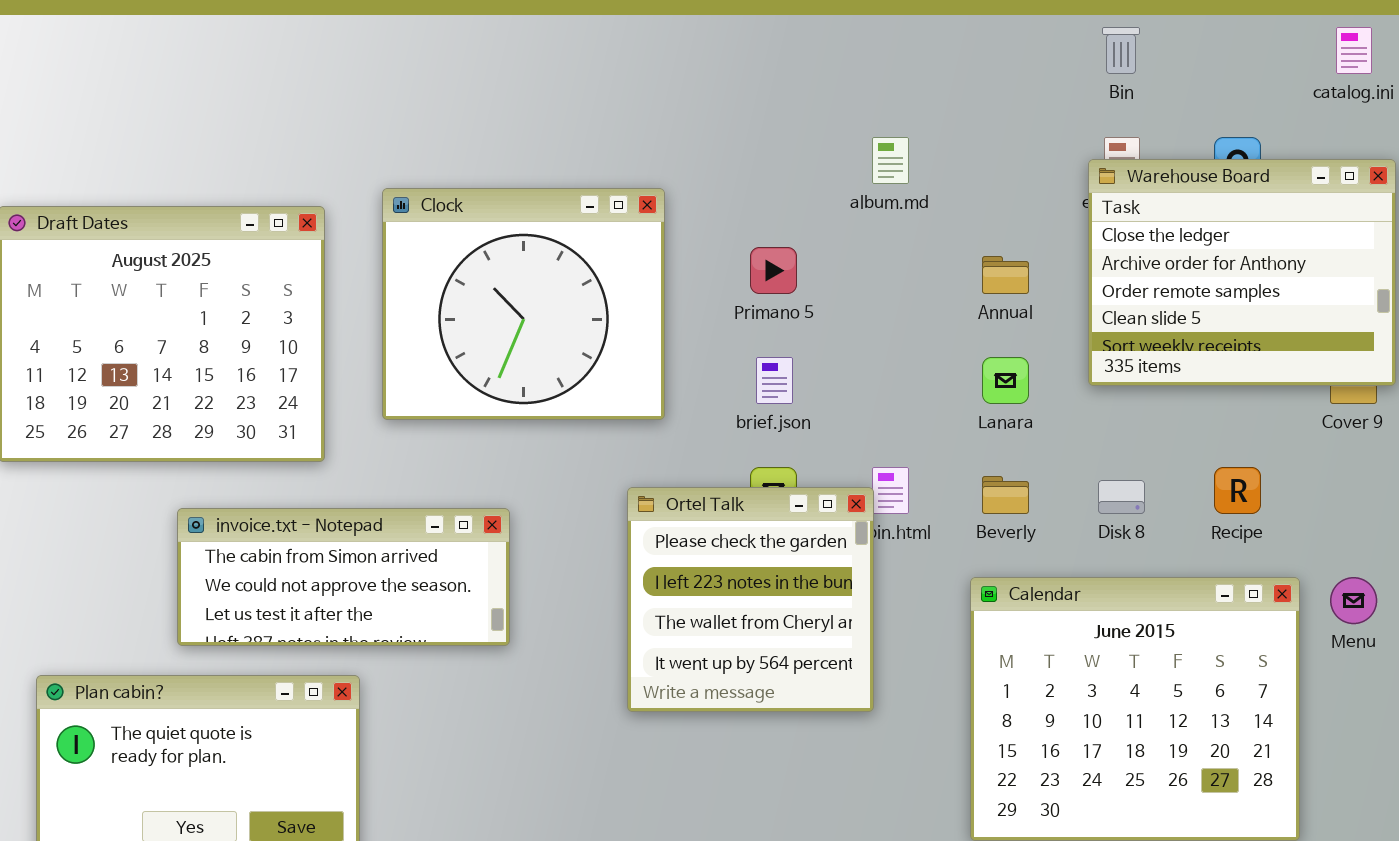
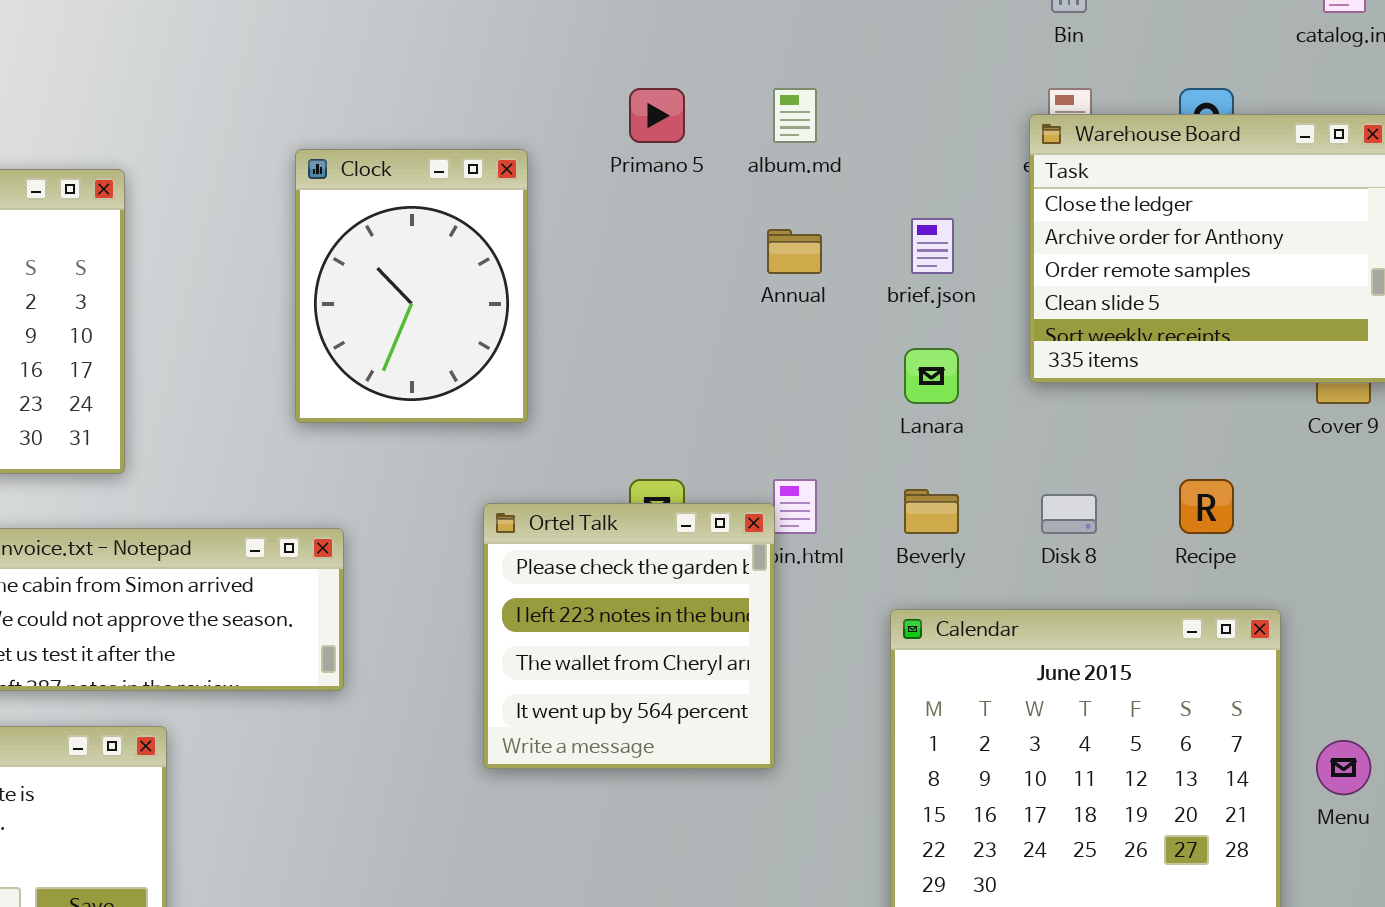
Clock: [382,188,665,420] -> [295,149,528,423], resized
Primano 5: [750,247,797,294] -> [629,88,685,143], moved
Annual: [982,256,1029,294] -> [767,229,822,274], moved
brief.json: [756,357,793,404] -> [911,218,954,274], moved
Menu: [1330,577,1377,624] -> [1316,740,1371,795], moved

